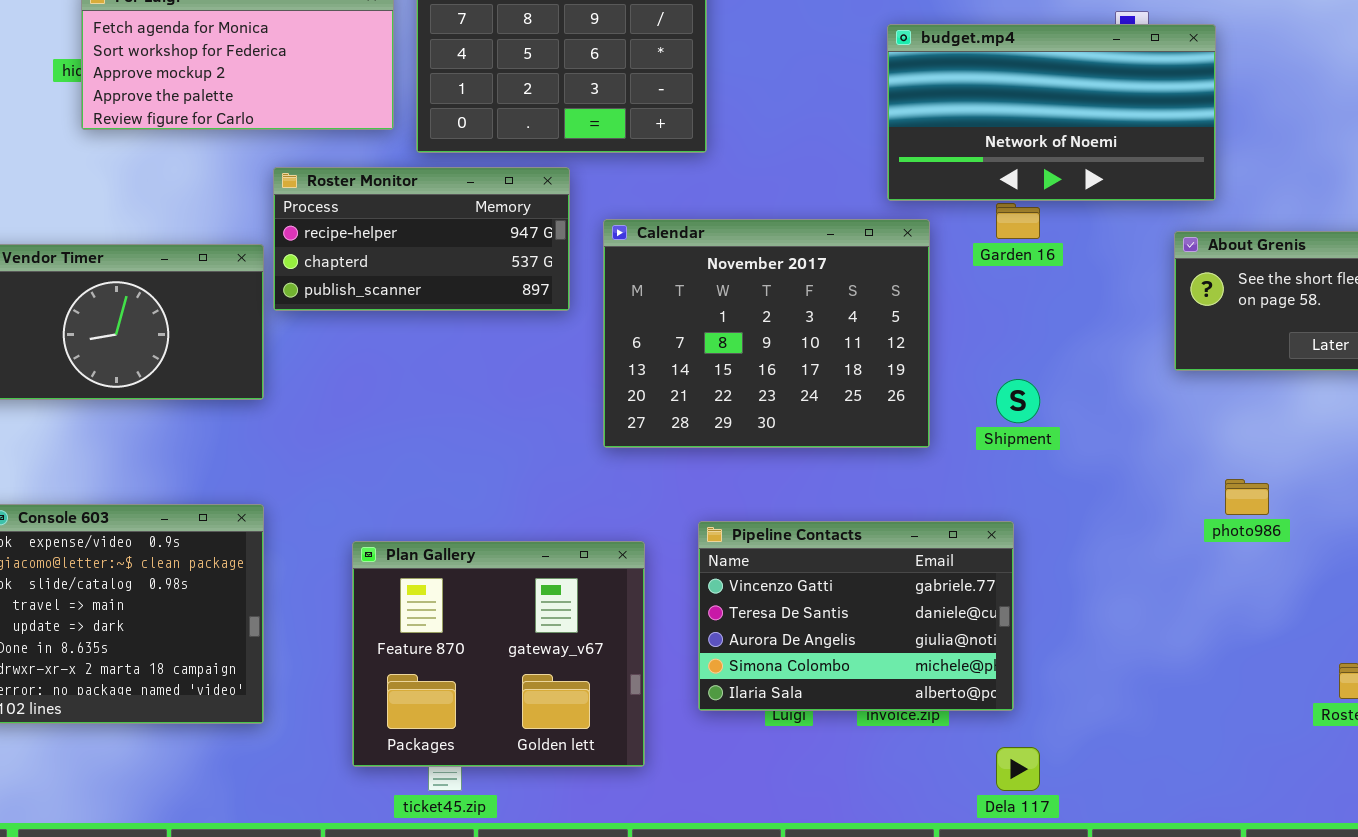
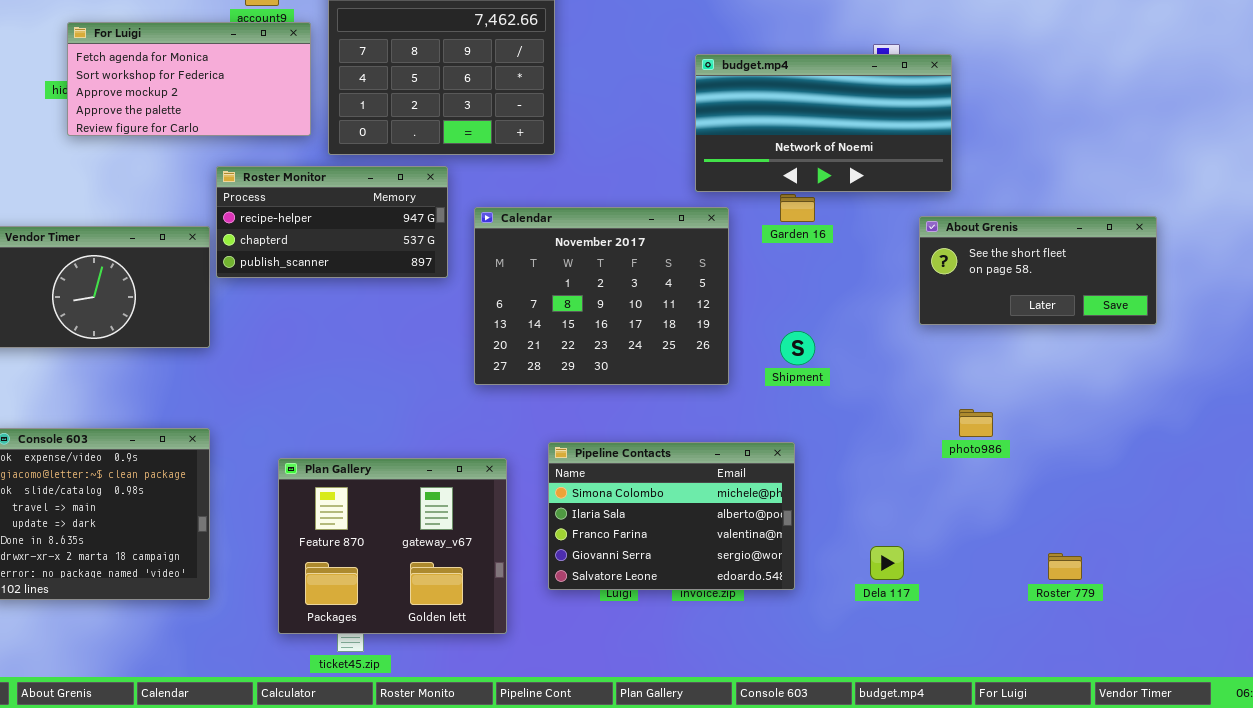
Pipeline Contacts: [698,521,1014,711] -> [548,442,795,590], scrolled down 3 rows
Dela 117: [996,747,1040,791] -> [870,546,904,580], moved

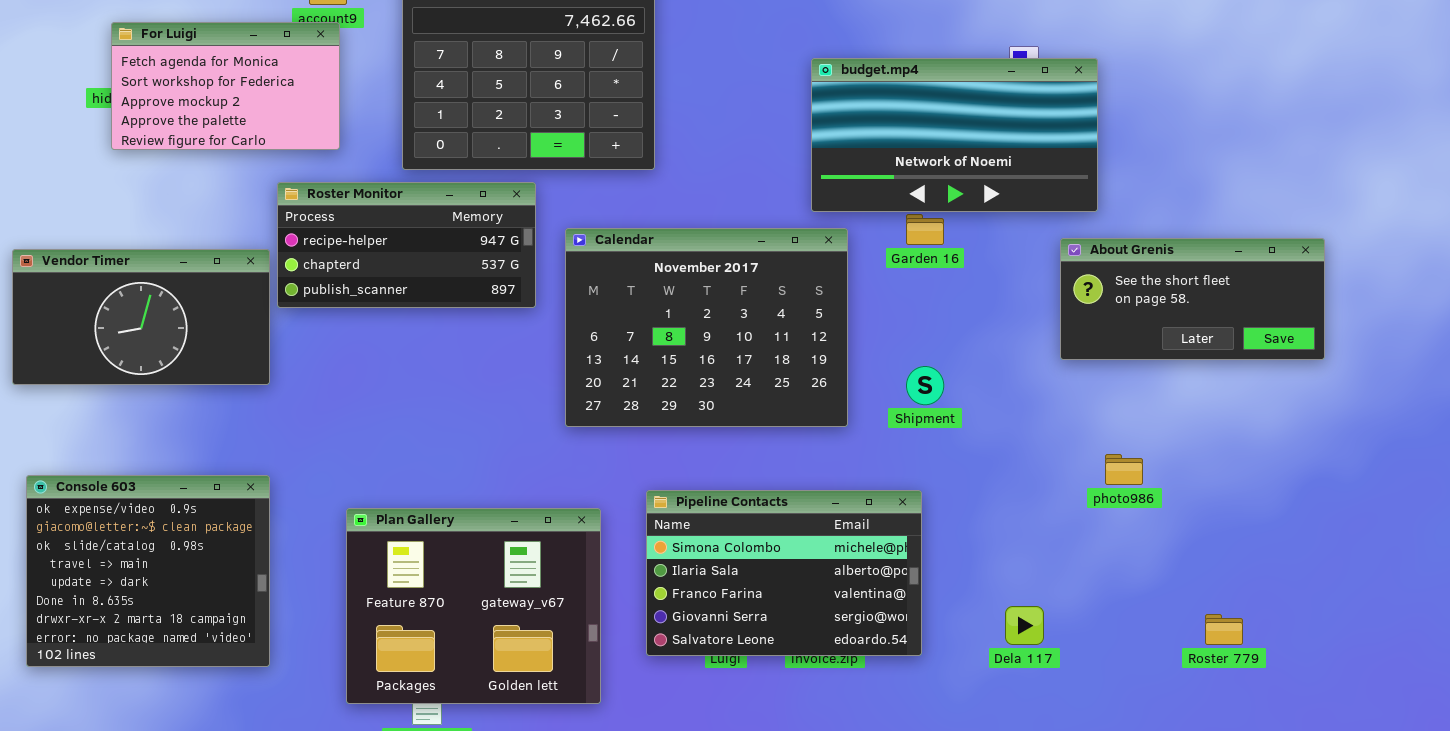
For Luigi: [67,22,311,136] -> [111,22,340,150], resized

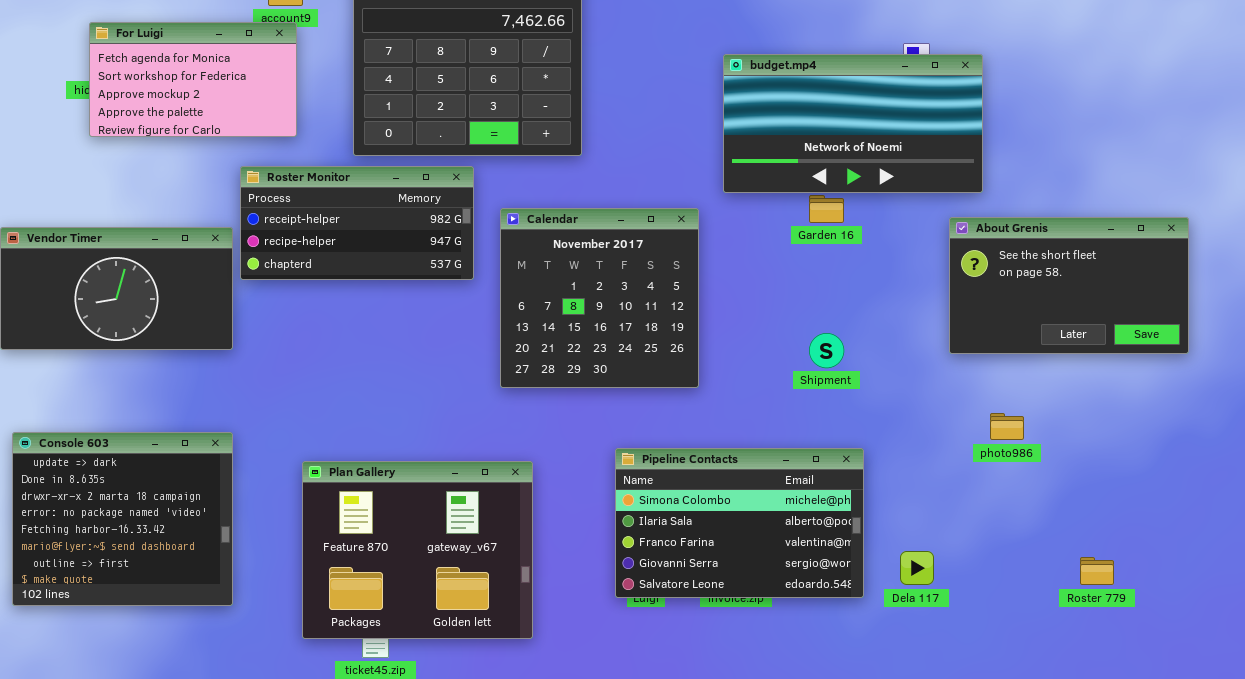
Roster Monitor: [277,182,536,308] -> [240,166,474,280], scrolled up 1 row
Calendar: [565,228,848,427] -> [500,208,699,388], resized
About Grenis: [1060,238,1325,360] -> [949,217,1189,354], resized
Console 603: [26,475,270,667] -> [12,432,233,606], scrolled down 4 rows
Pipeline Contacts: [646,490,922,656] -> [615,448,864,598], moved

